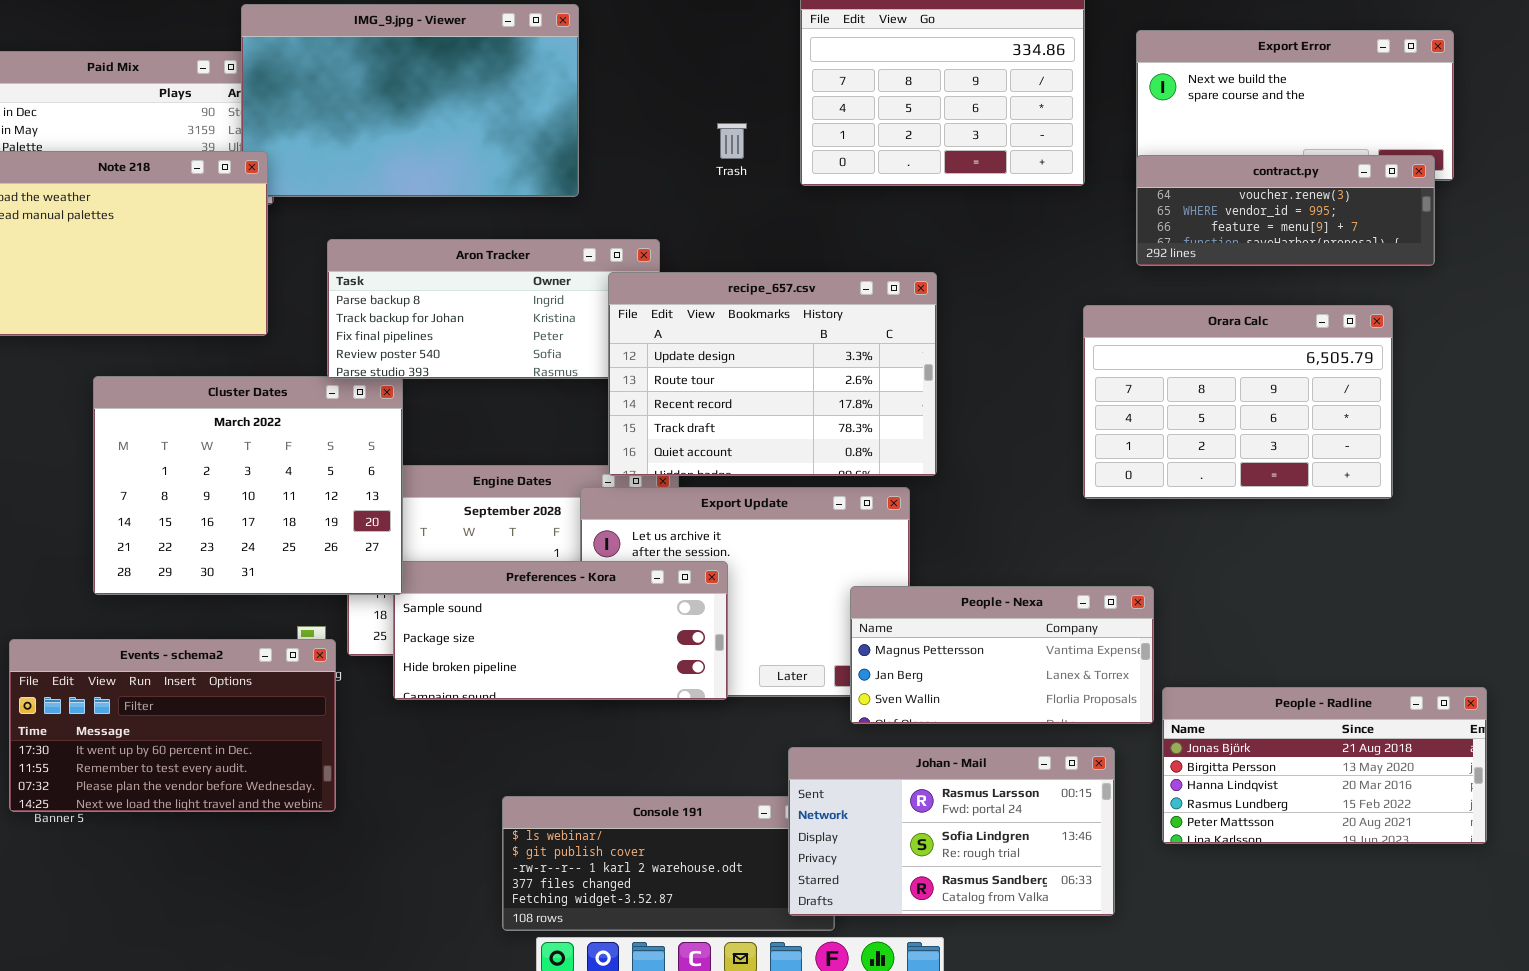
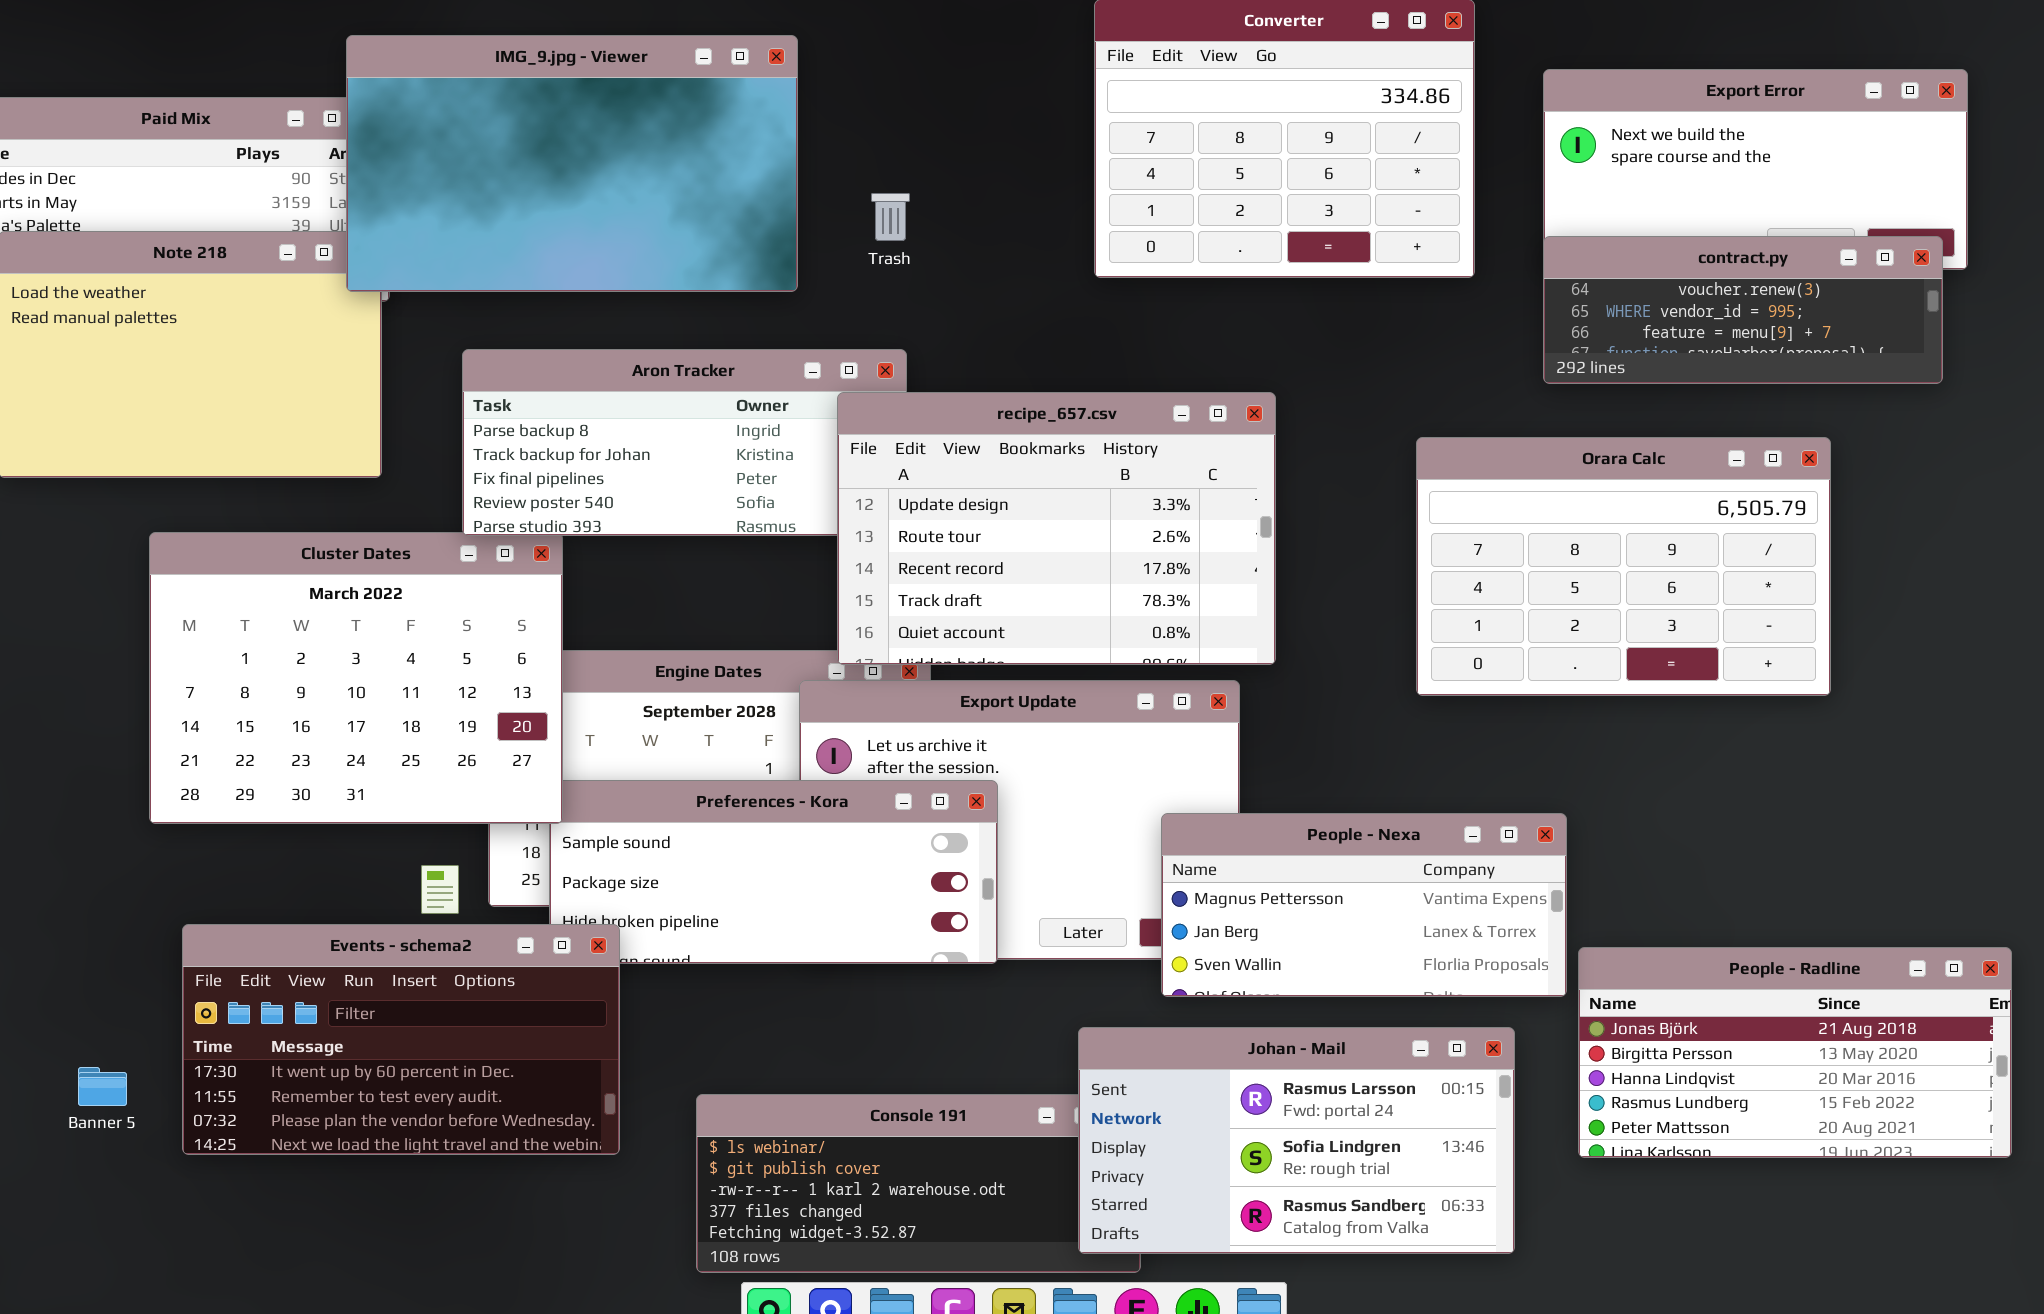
IMG_9.jpg - Viewer: [241,4,579,197] -> [346,35,798,292], raised
Trash: [717,123,747,159] -> [871,193,910,241], moved
Orara Calc: [1083,305,1393,499] -> [1416,437,1831,696], moved
Events - schema2: [9,639,336,812] -> [182,924,620,1155], moved

